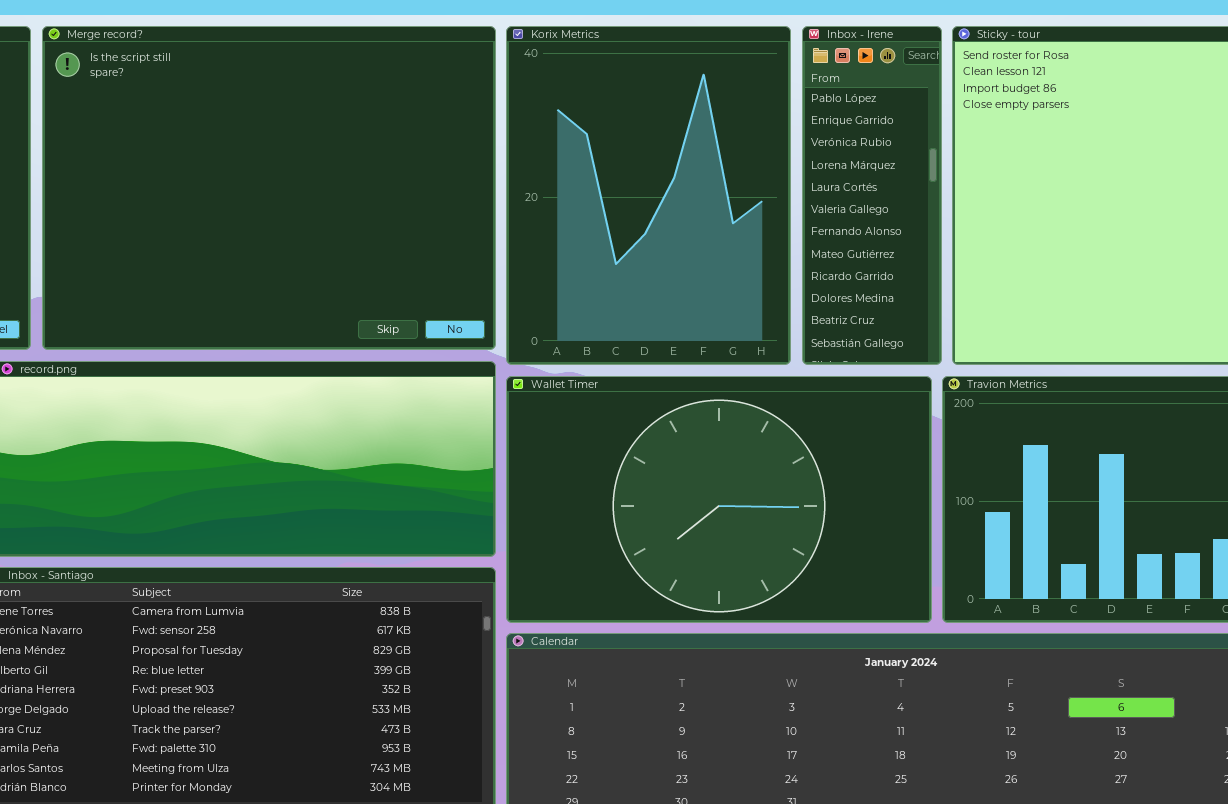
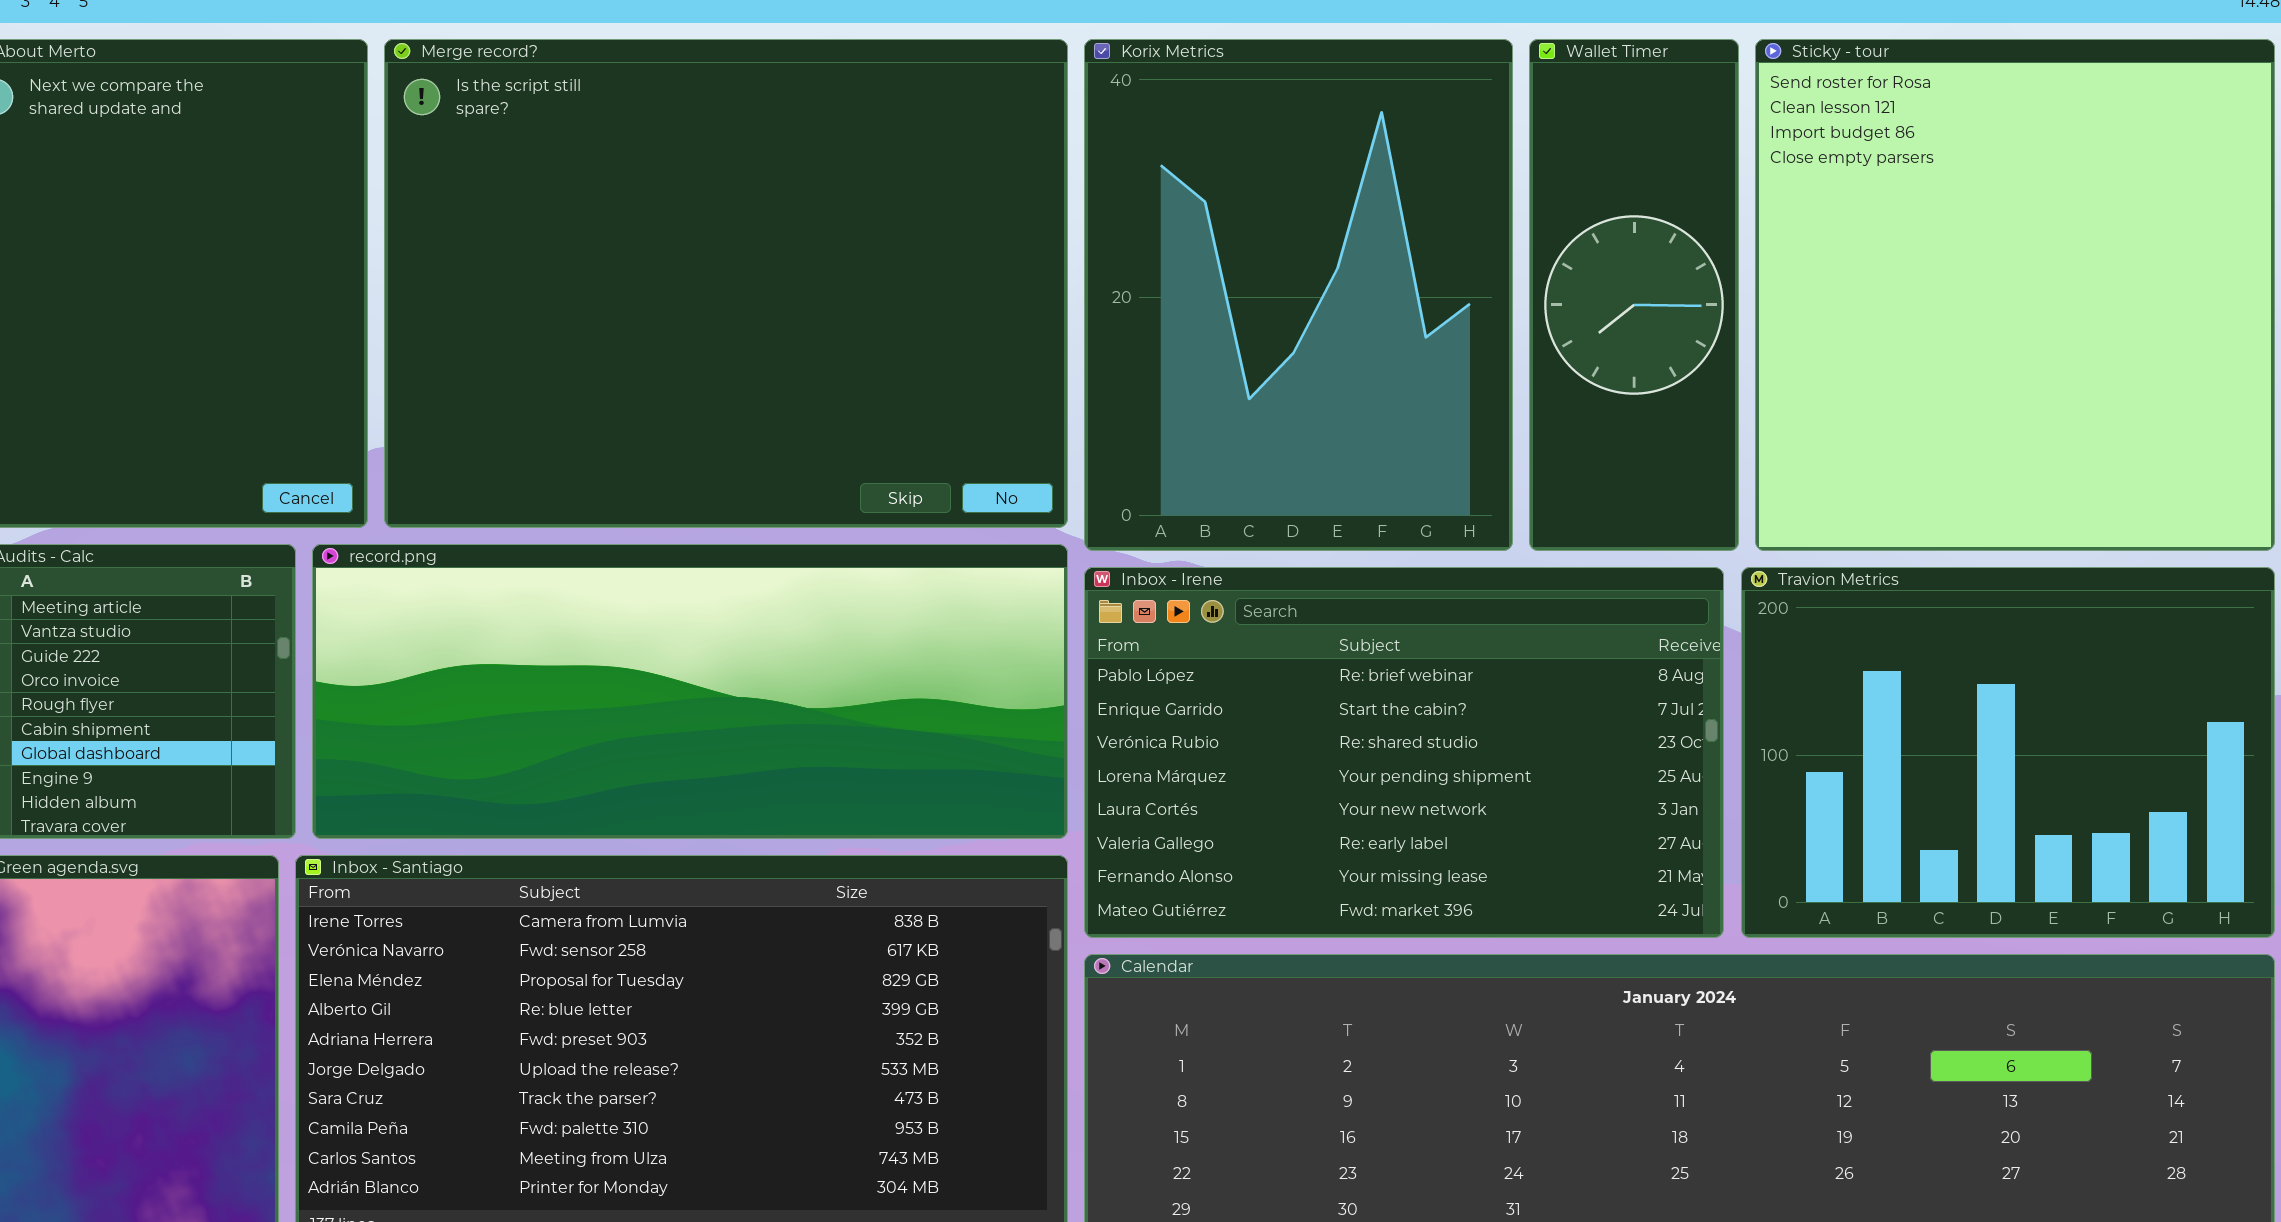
Inbox - Irene: [802,26,942,365] -> [1084,567,1724,938], moved, resized
Wallet Timer: [506,376,932,623] -> [1529,39,1739,551], moved, resized

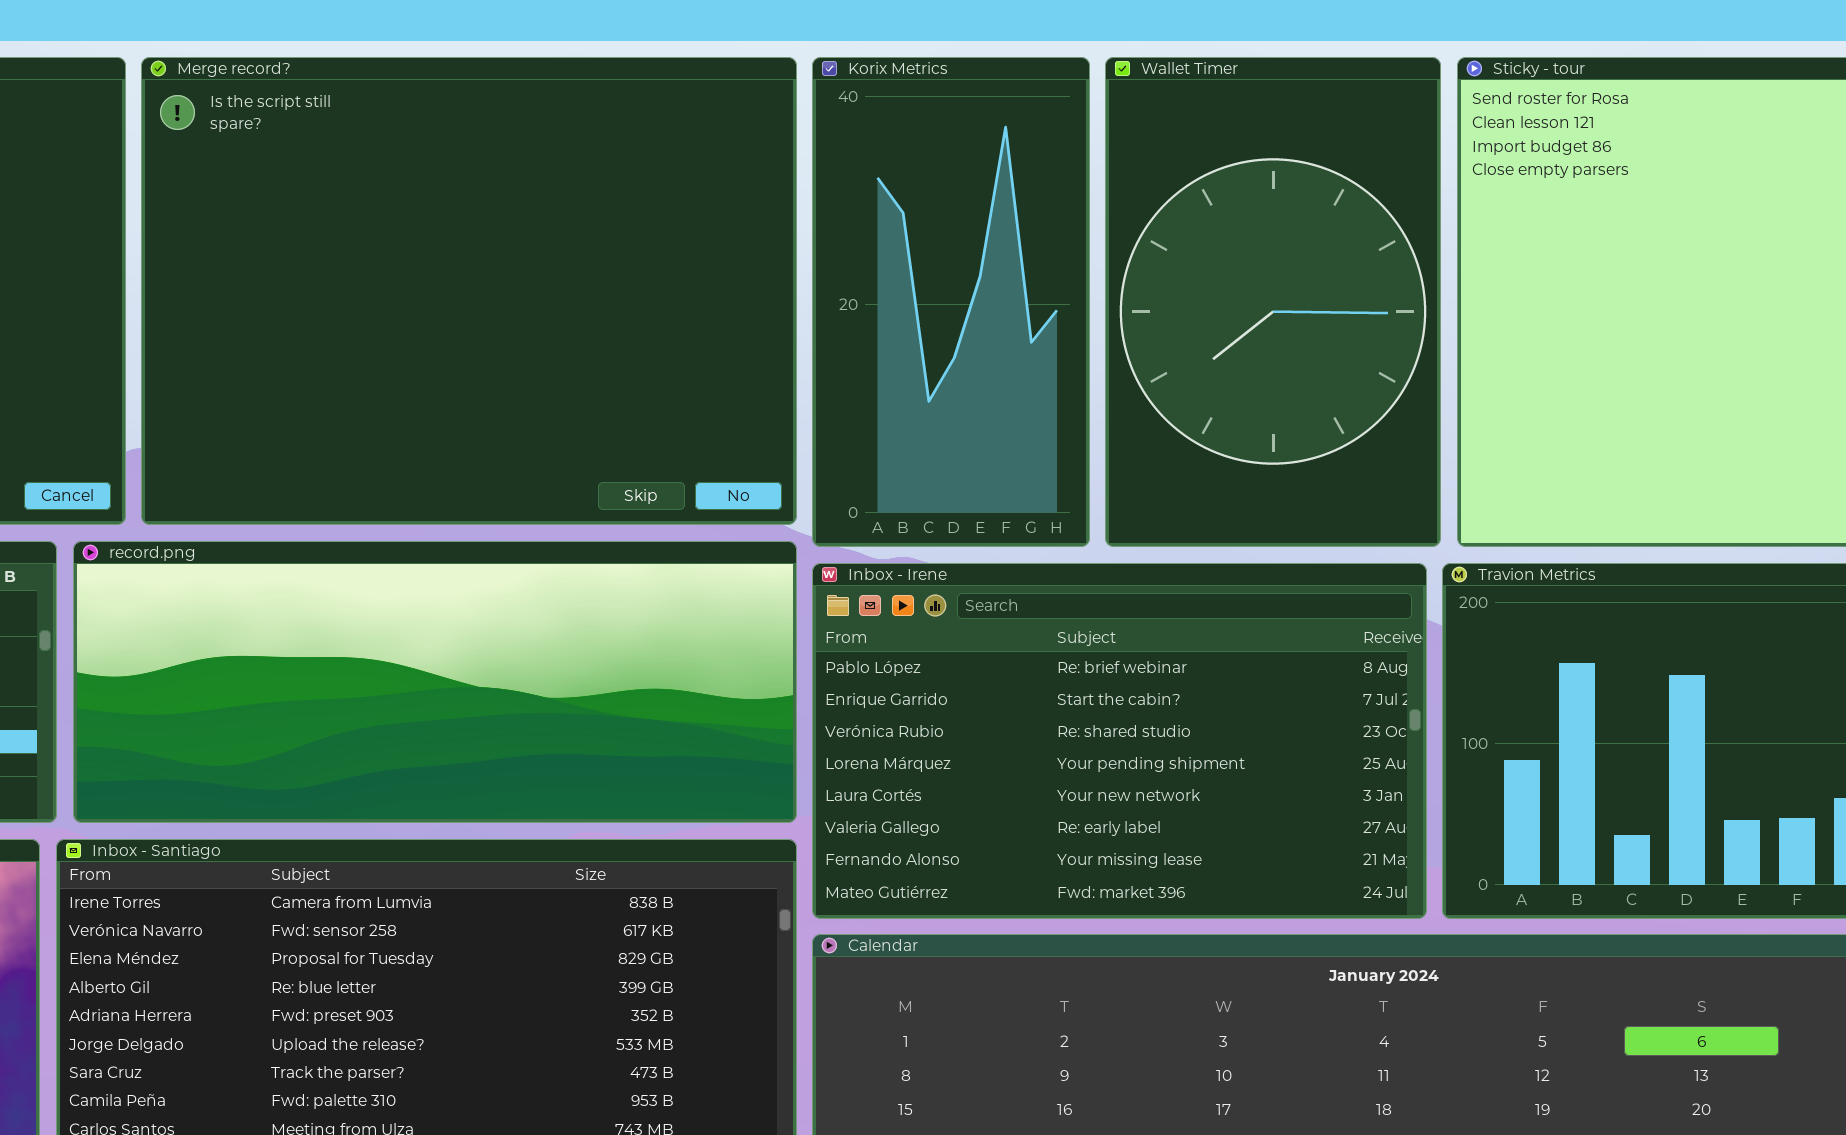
Korix Metrics: [1084,39,1513,551] -> [812,57,1090,547], resized
Wallet Timer: [1529,39,1739,551] -> [1105,57,1441,547], resized

